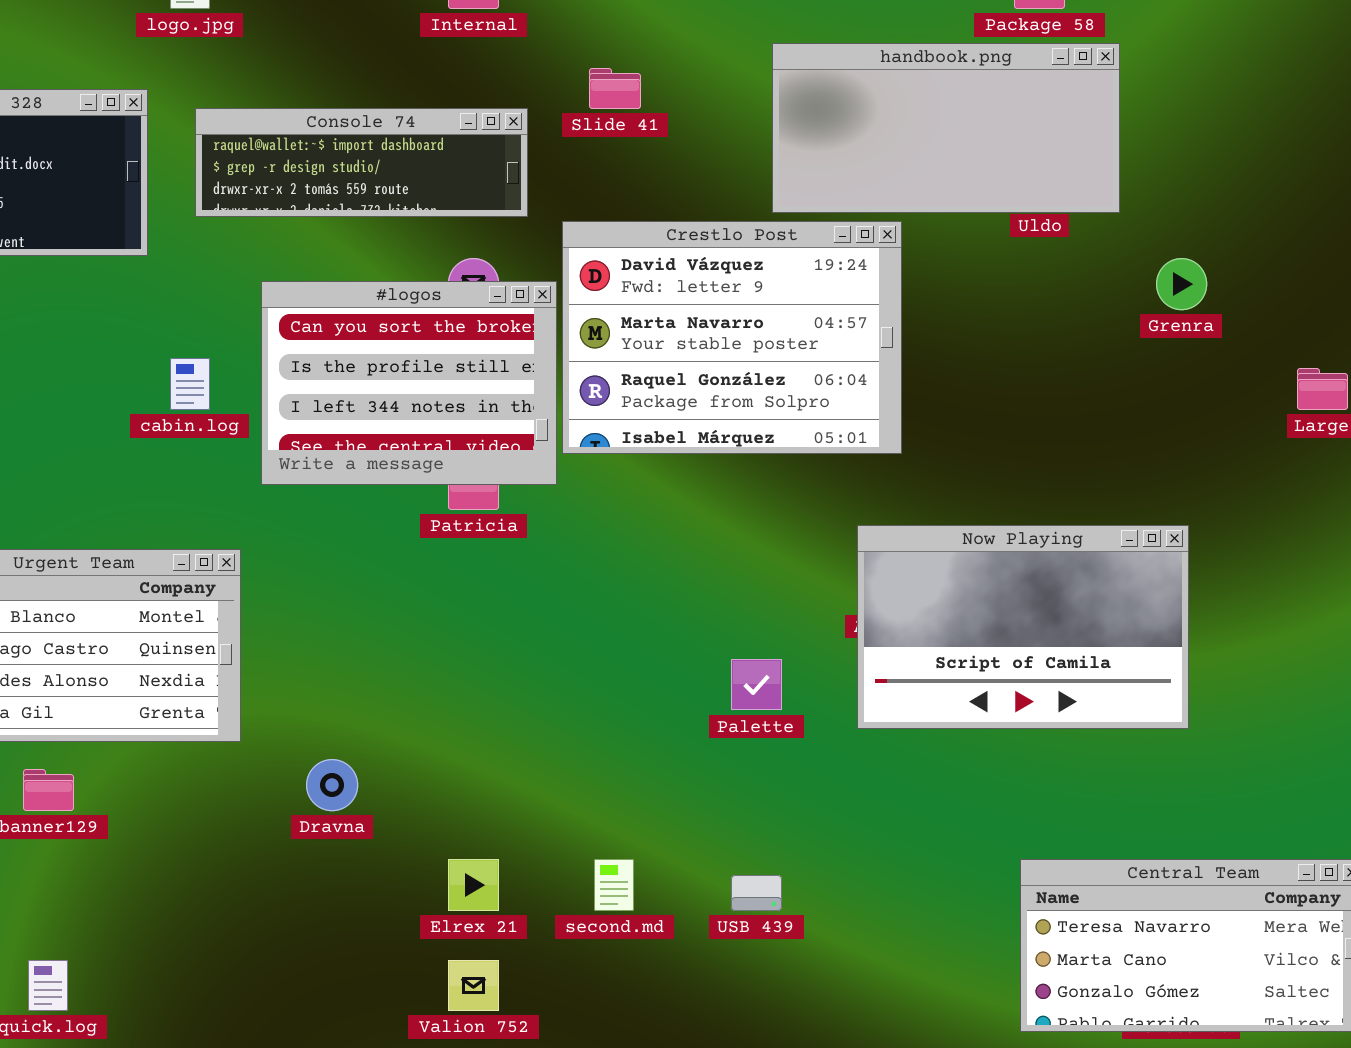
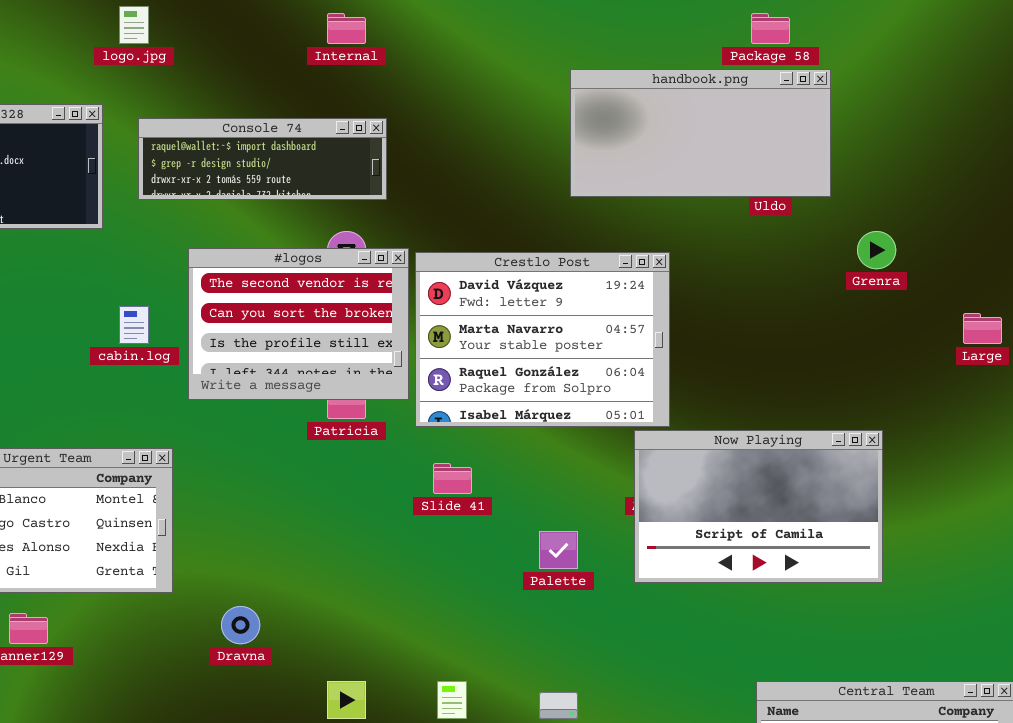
Slide 41: [589,68,641,109] -> [433,463,472,494], moved
Crestlo Post: [562,221,902,454] -> [415,252,670,427], moved
#logos: [261,281,557,485] -> [188,248,409,400], scrolled up 1 row

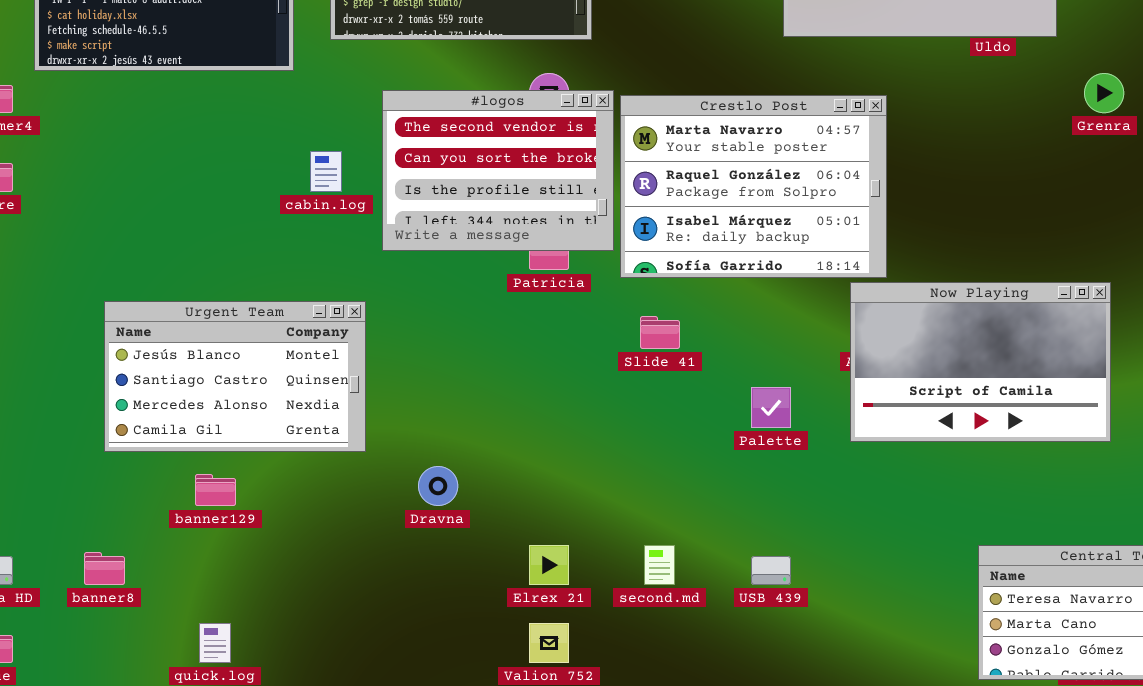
Crestlo Post: [415,252,670,427] -> [620,95,887,278], scrolled down 1 row

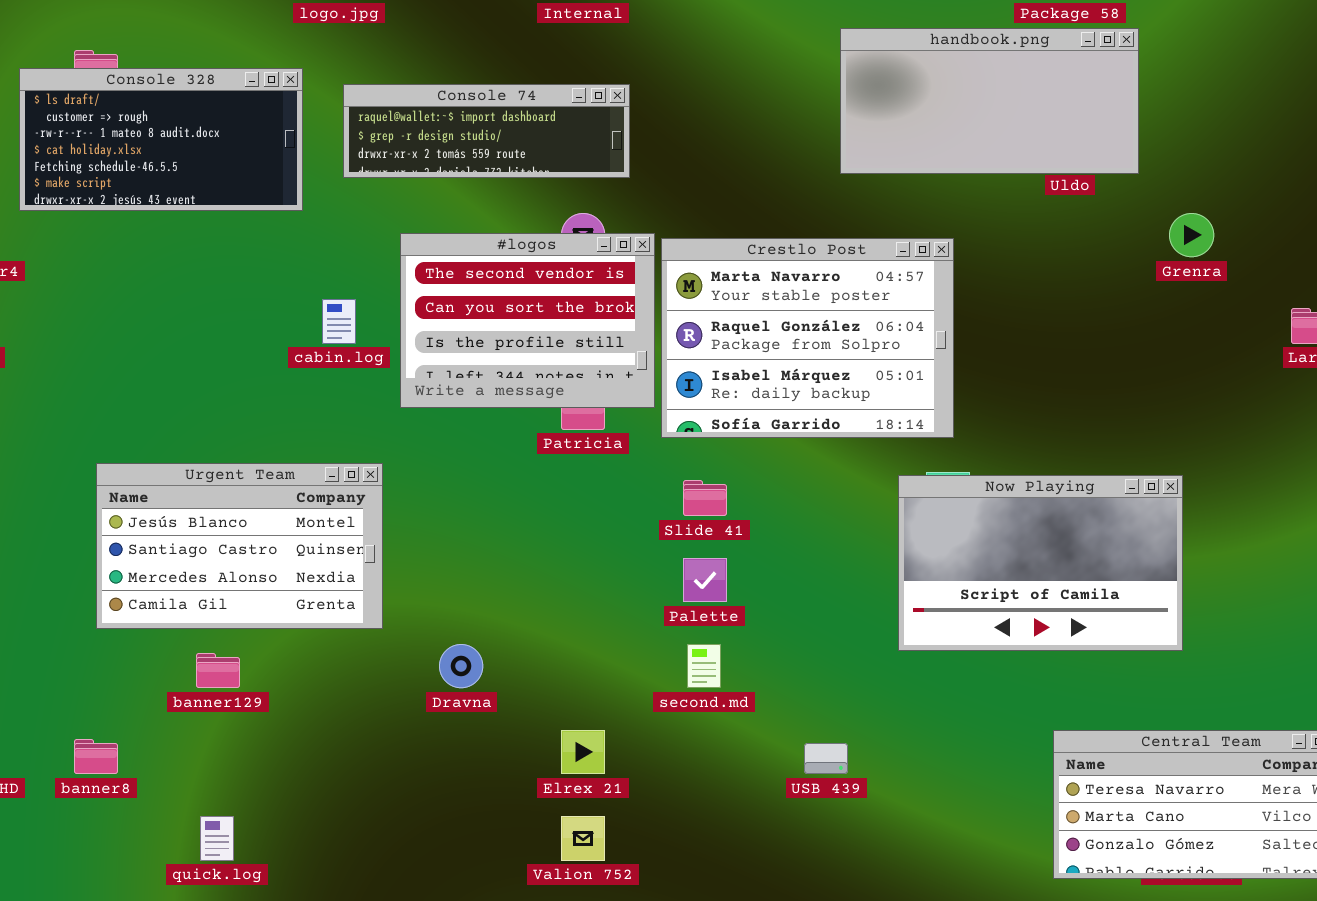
Now Playing: [850,282,1111,442] -> [898,475,1183,651], moved
Palette: [751,387,791,428] -> [683,558,727,602], moved
second.md: [644,545,675,585] -> [687,644,721,688], moved

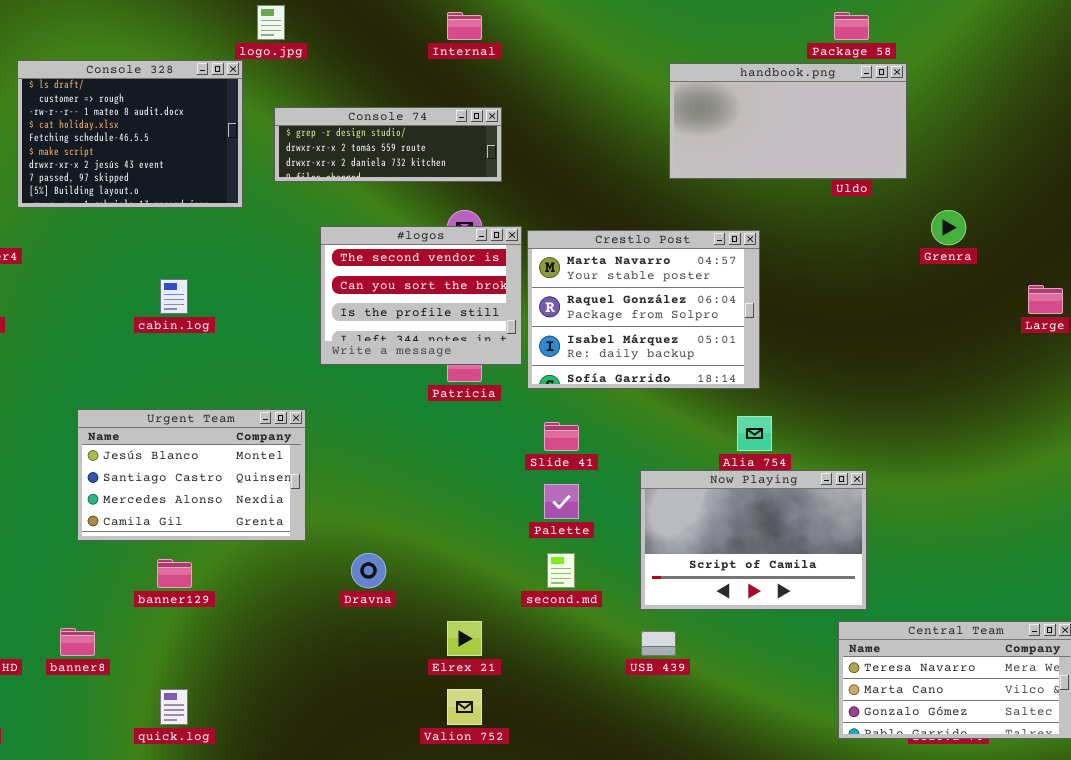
Console 328: [19,68,303,211] -> [17,60,243,208], resized
Console 74: [343,84,630,178] -> [274,107,502,182], scrolled down 1 row
cabin.log: [322,299,356,344] -> [160,279,188,314], moved
Now Playing: [898,475,1183,651] -> [640,470,867,610], moved

